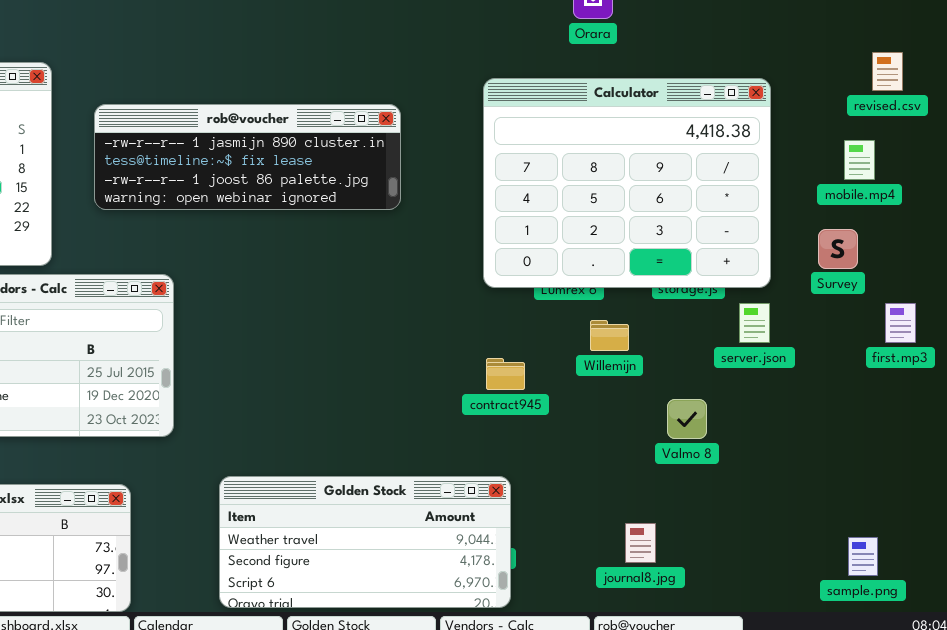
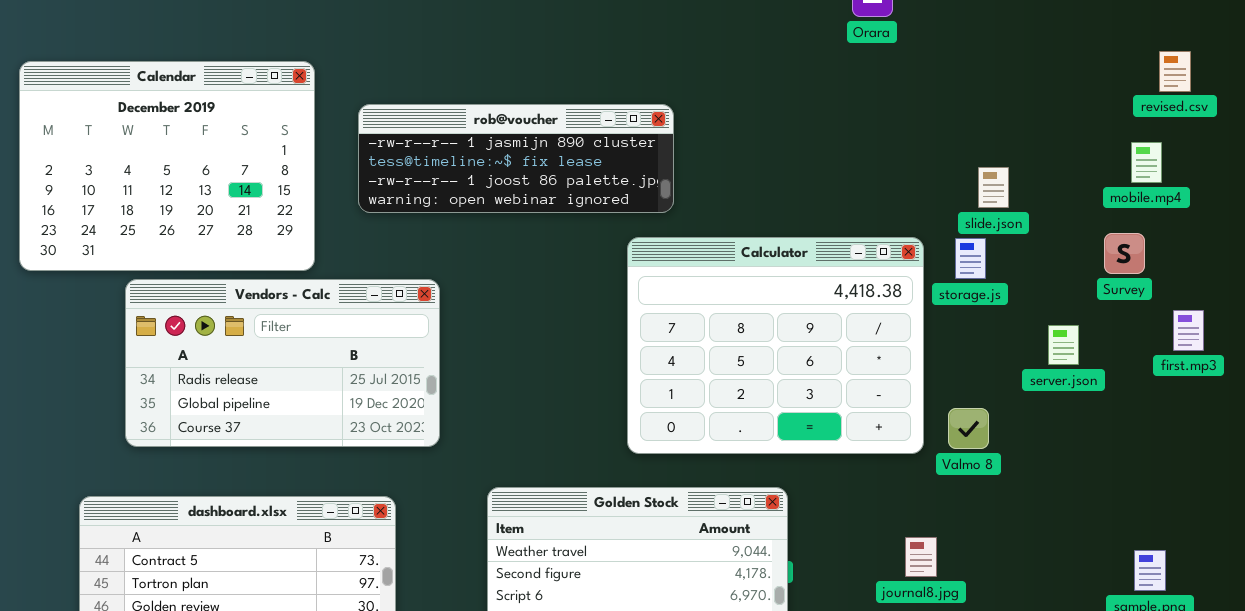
Calculator: [483,78,771,288] -> [627,237,924,454], moved
server.json: [739,303,770,343] -> [1048,325,1079,365], moved

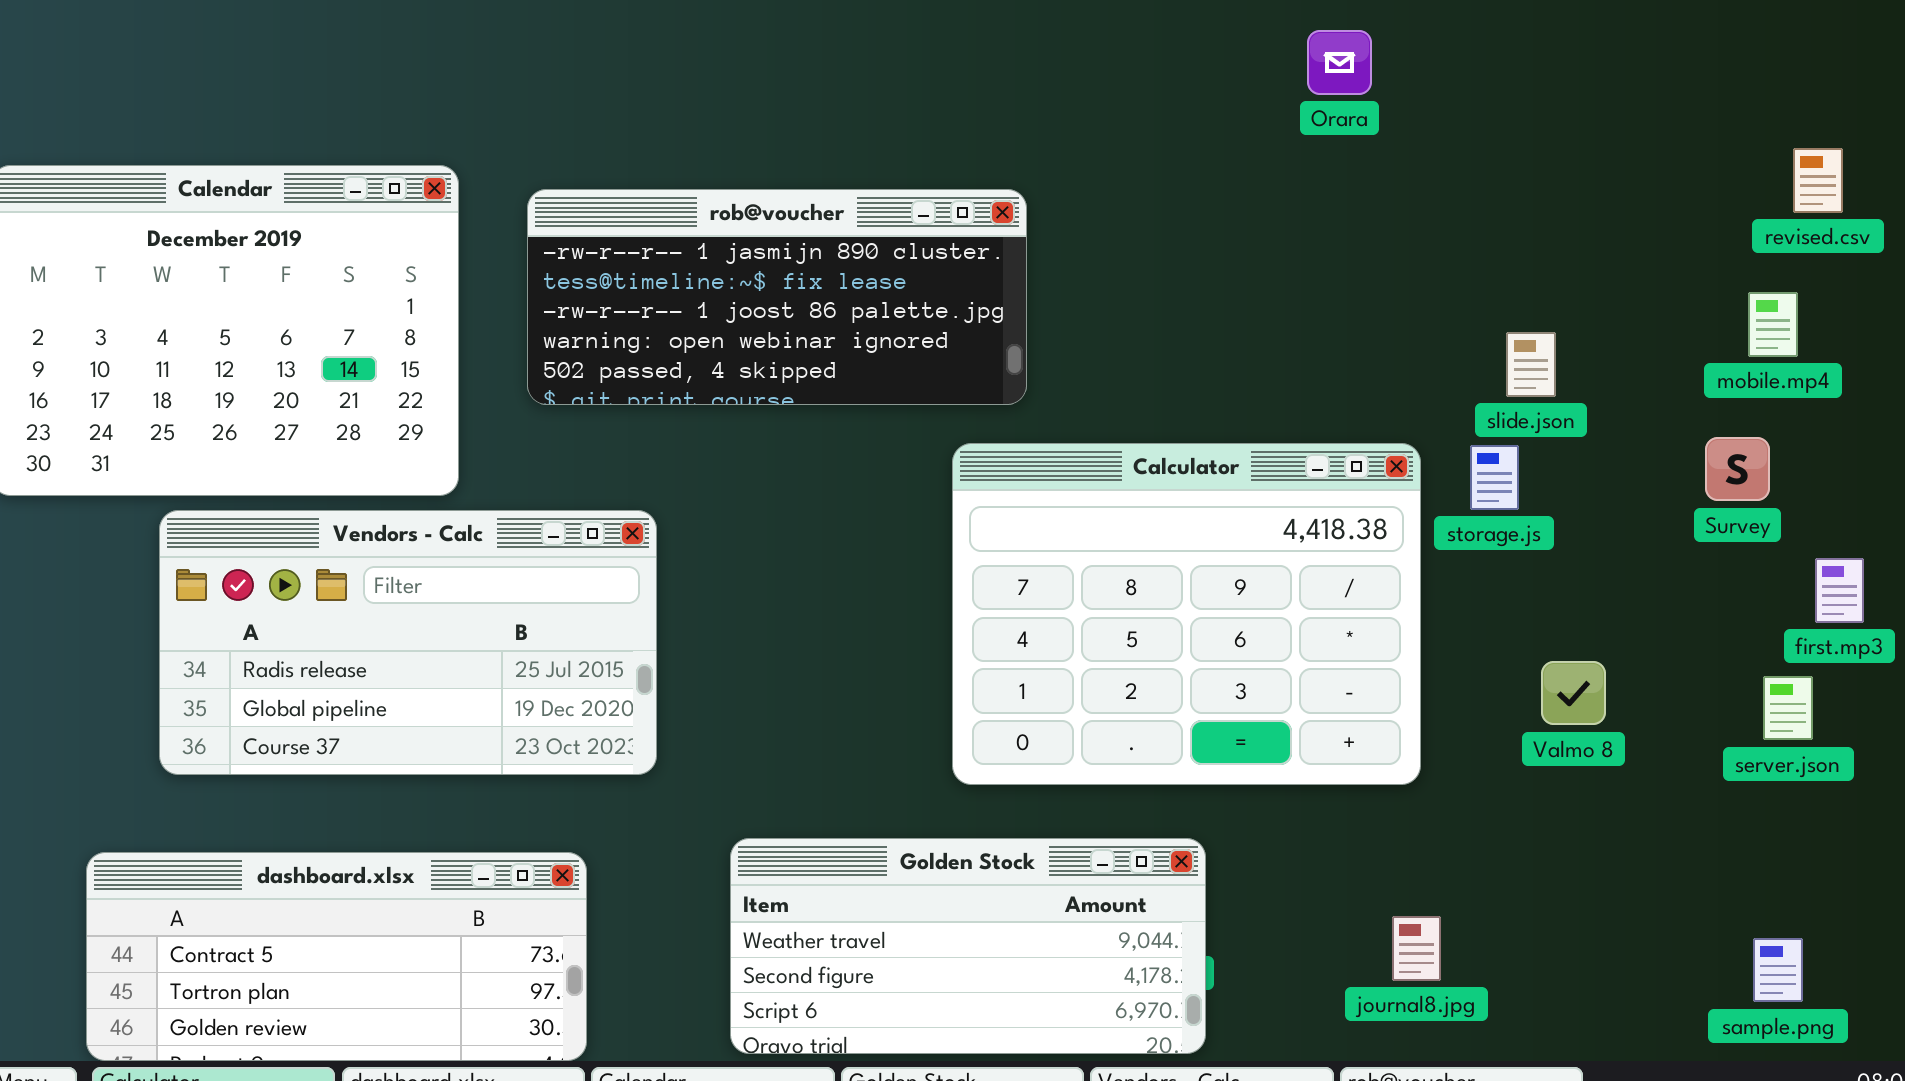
rob@voucher: [358,104,674,213] -> [527,189,1027,405], resized
server.json: [1048,325,1079,365] -> [1763,676,1813,740], moved
Valmo 8: [948,408,989,449] -> [1541,661,1606,725], moved

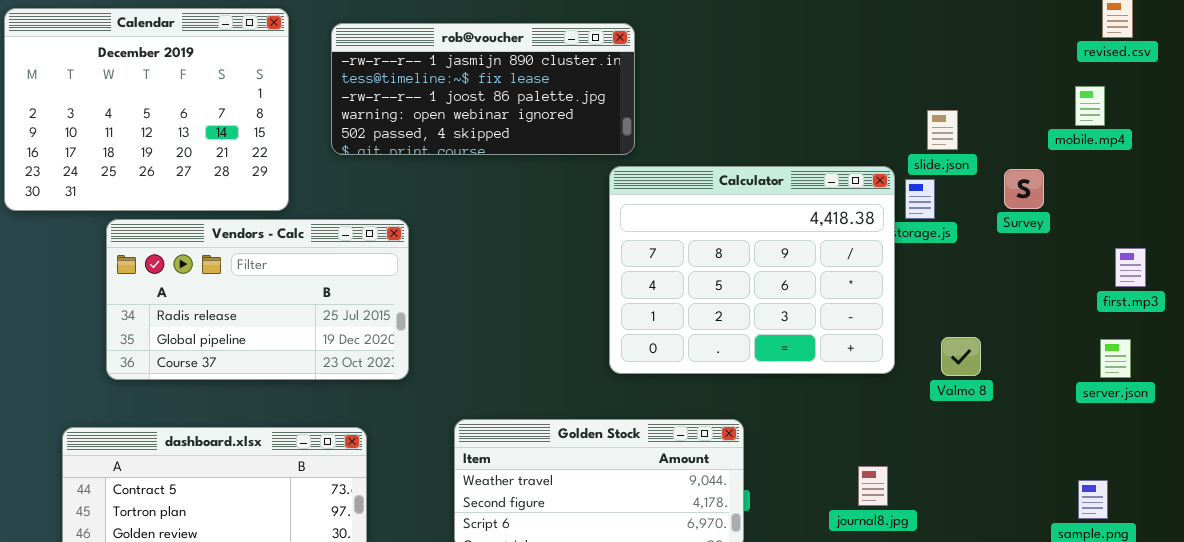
Survey: [1705,437,1770,501] -> [1004,169,1044,209], moved
Calculator: [952,443,1421,785] -> [609,166,895,374], moved
Valmo 8: [1541,661,1606,725] -> [941,337,981,376], moved
server.json: [1763,676,1813,740] -> [1100,339,1131,378], moved

